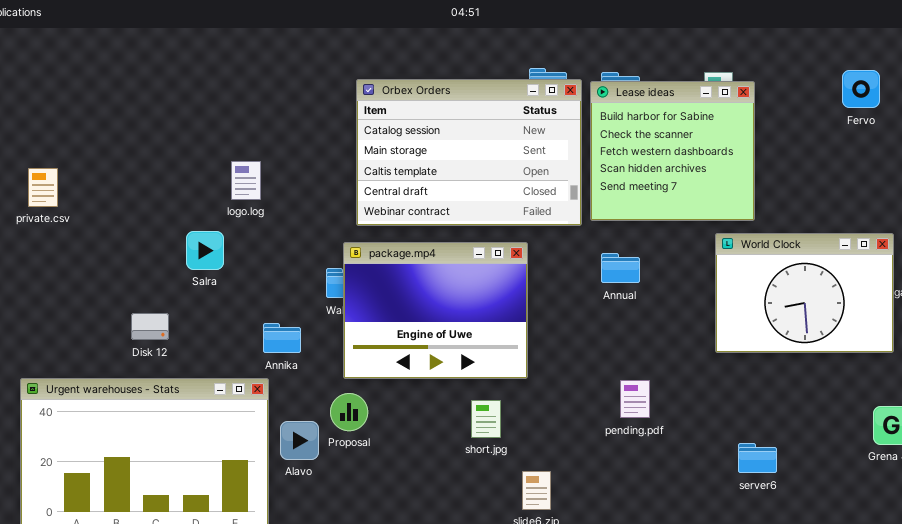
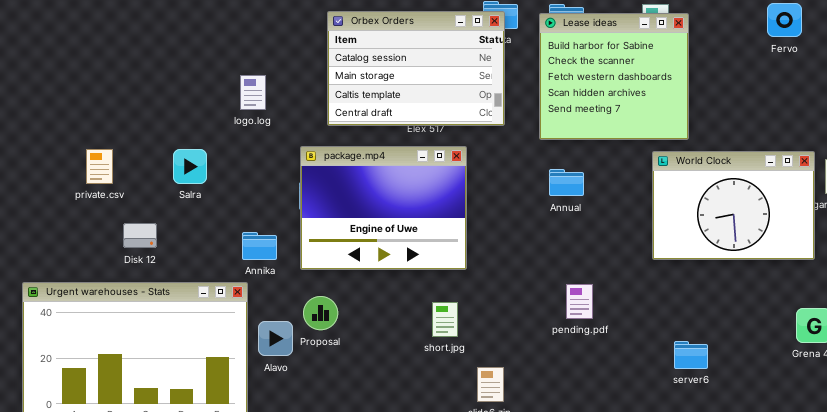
Orbex Orders: [356,79,582,226] -> [327,11,505,126], resized
logo.log: [231,161,261,200] -> [240,75,266,110], moved
private.csv: [28,168,58,207] -> [86,149,113,184], moved
package.mp4: [343,242,528,379] -> [300,146,467,270], moved

